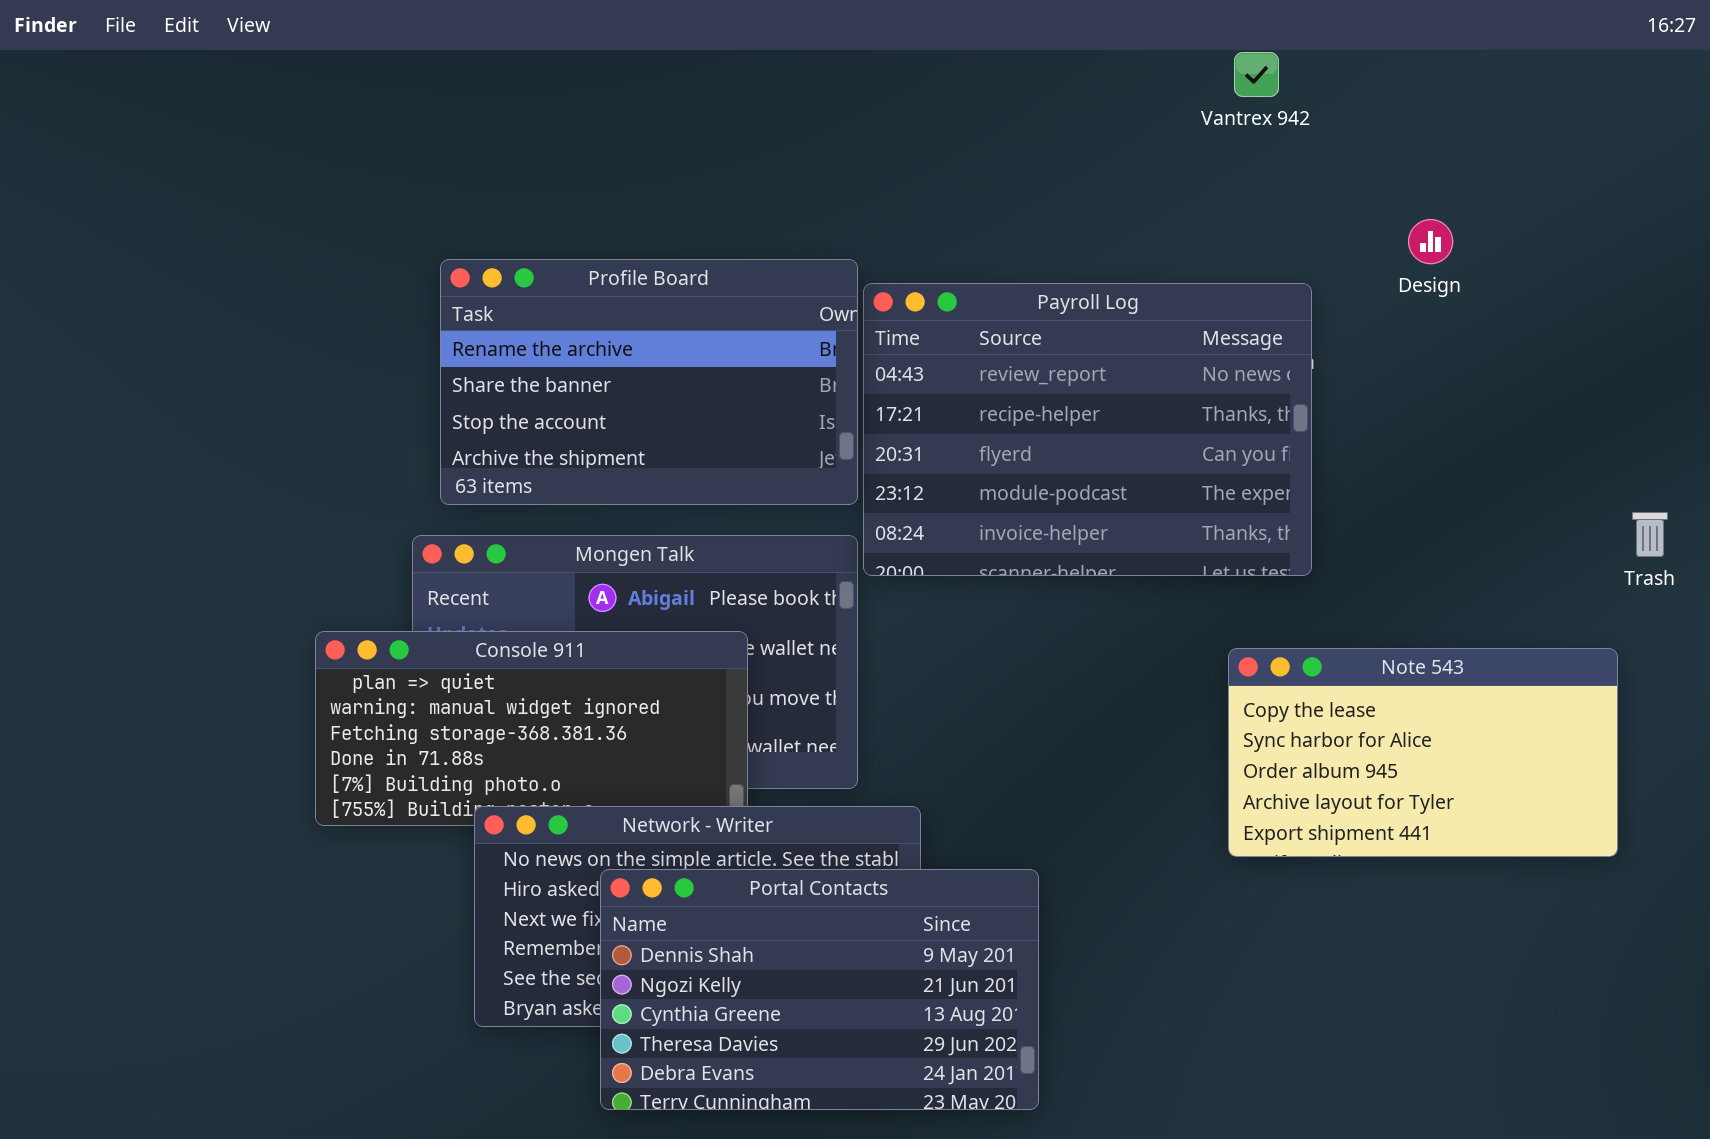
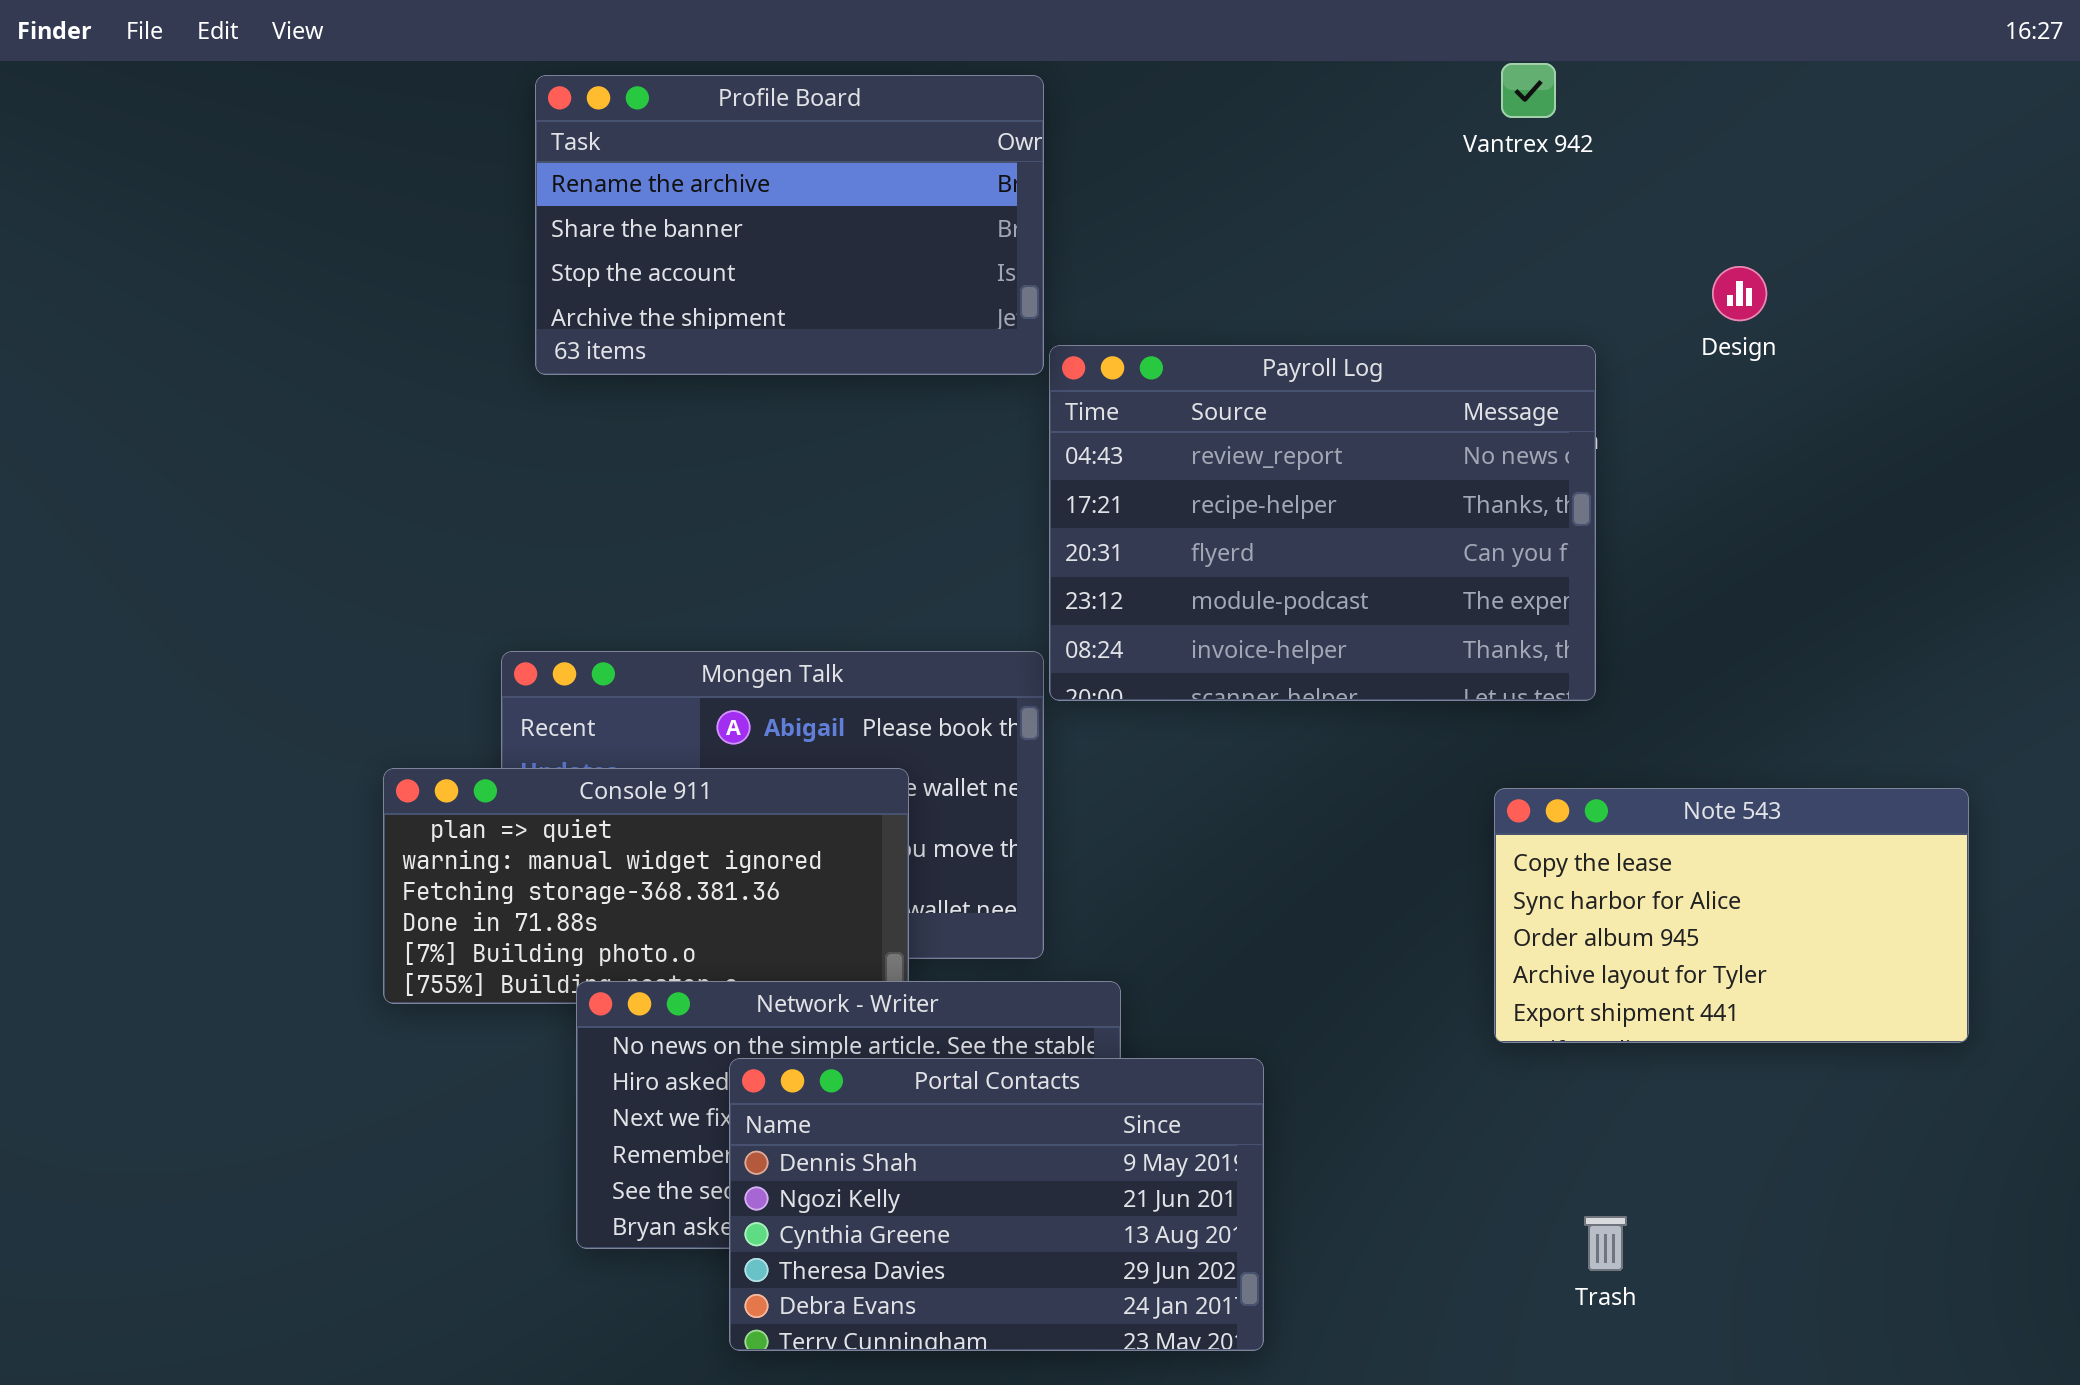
Profile Board: [440,259,858,505] -> [535,75,1044,375], moved
Trash: [1632,512,1668,557] -> [1584,1216,1627,1271], moved

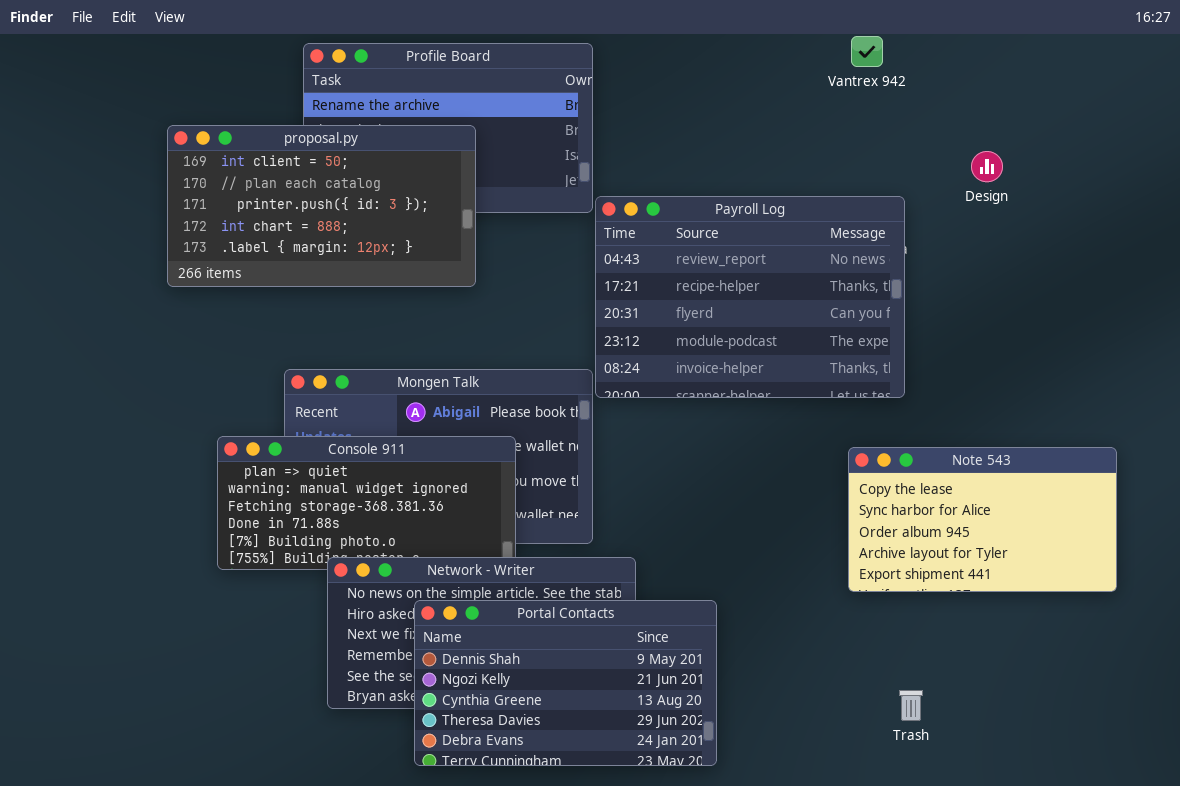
proposal.py: none -> [167,125,476,287], opened

